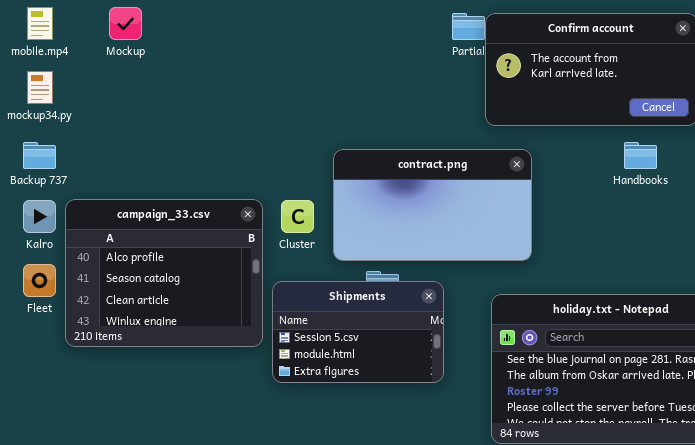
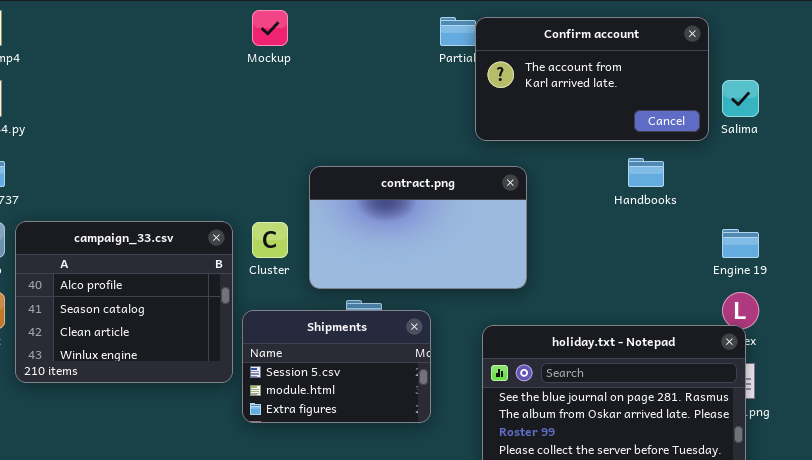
Mockup: [109,7,142,40] -> [252,10,288,46], moved

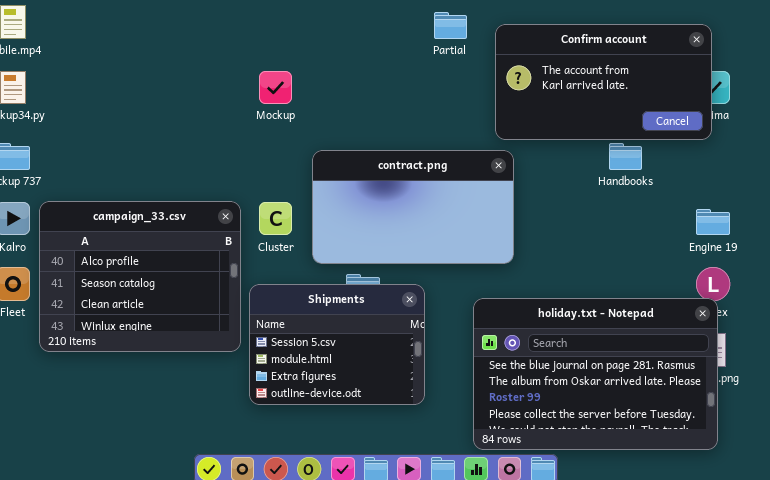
Mockup: [252,10,288,46] -> [259,71,292,104], moved
Confirm account: [475,17,709,141] -> [495,24,712,140], moved
Shipments: [242,310,431,423] -> [249,284,425,405], resized

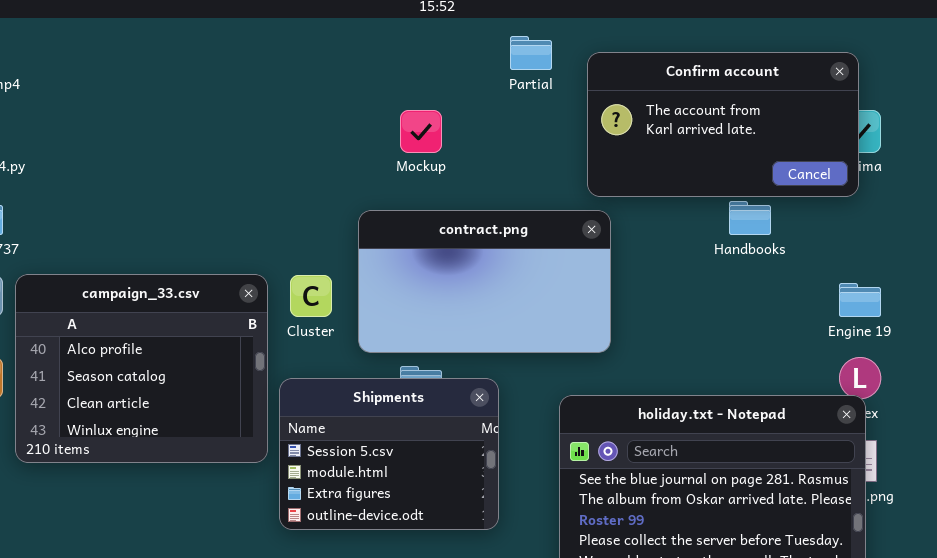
Mockup: [259,71,292,104] -> [400,110,442,153], moved

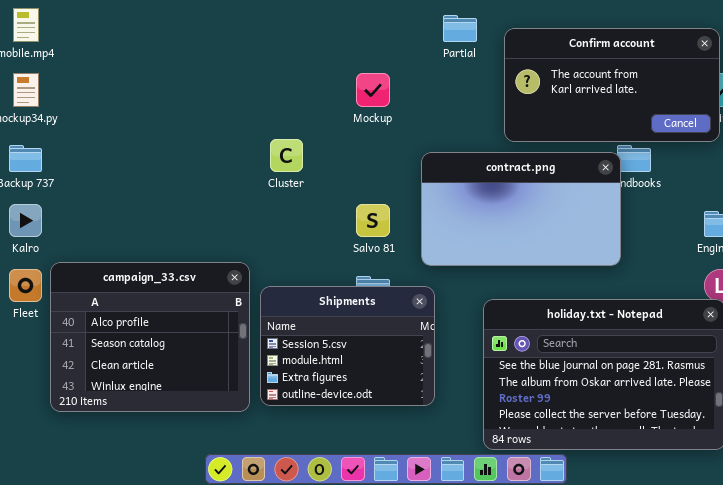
contract.png: [358,210,611,353] -> [421,152,621,266], moved
campaign_33.csv: [15,274,268,463] -> [50,262,250,412], moved
Cluster: [290,275,332,317] -> [270,139,303,172], moved

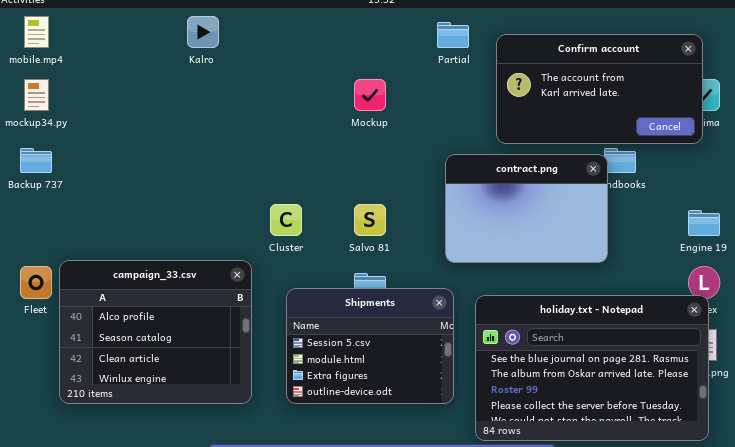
Cluster: [270,139,303,172] -> [270,204,302,236], moved
contract.png: [421,152,621,266] -> [445,154,608,263], resized
Kalro: [9,204,42,237] -> [187,16,219,48], moved
Shipments: [260,286,435,406] -> [286,288,454,404], moved

